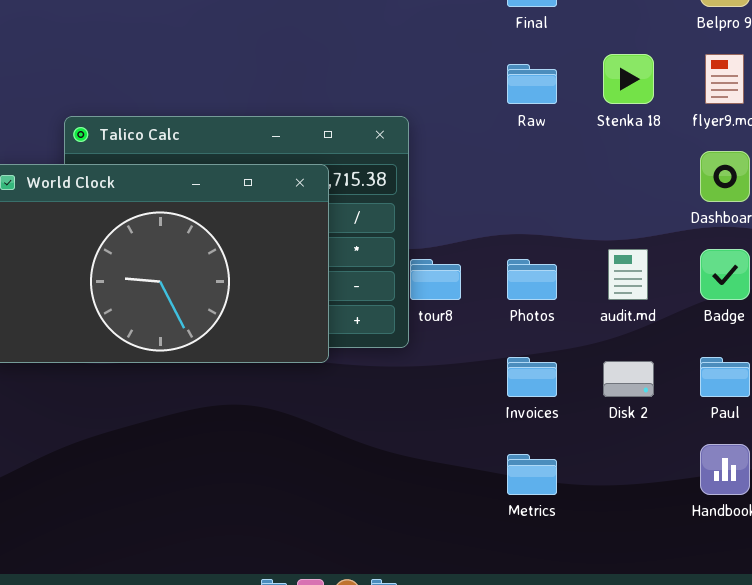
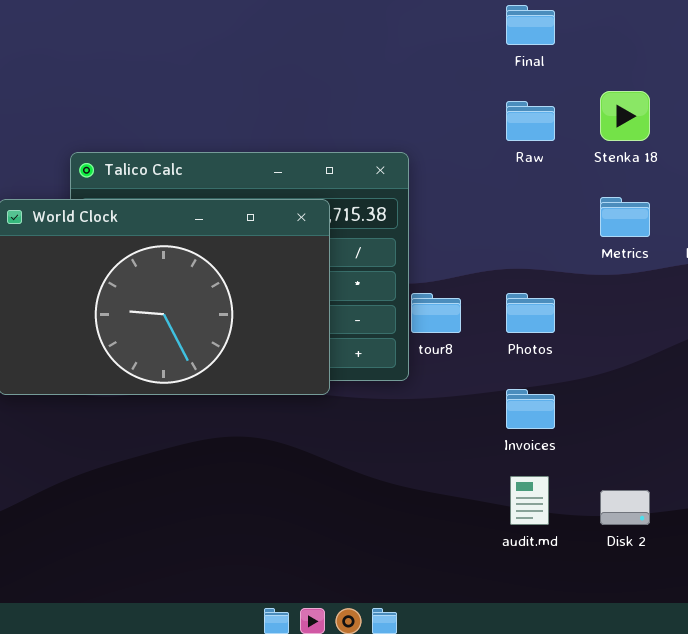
audit.md: [608,249,648,300] -> [510,476,549,525], moved
Disk 2: [603,361,654,397] -> [600,490,650,525], moved
Metrics: [507,454,557,495] -> [600,197,650,237], moved

